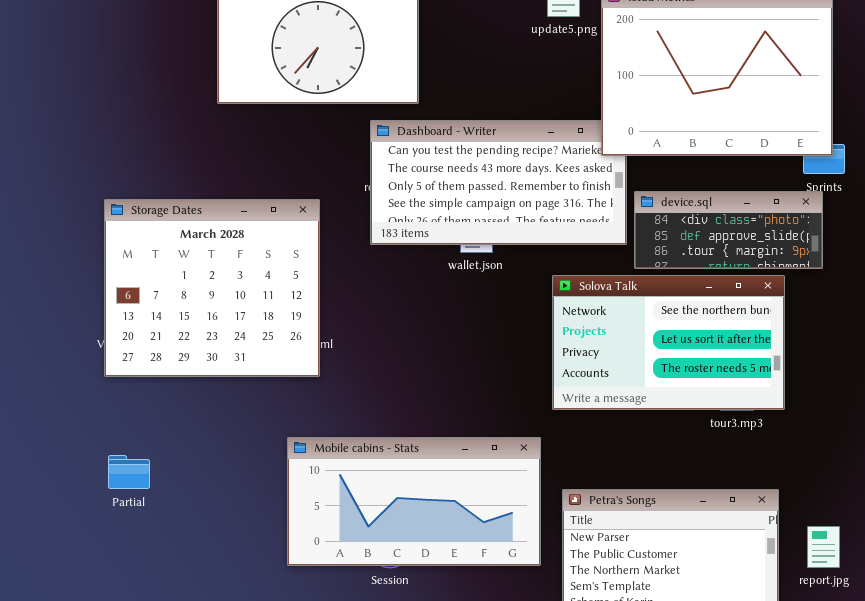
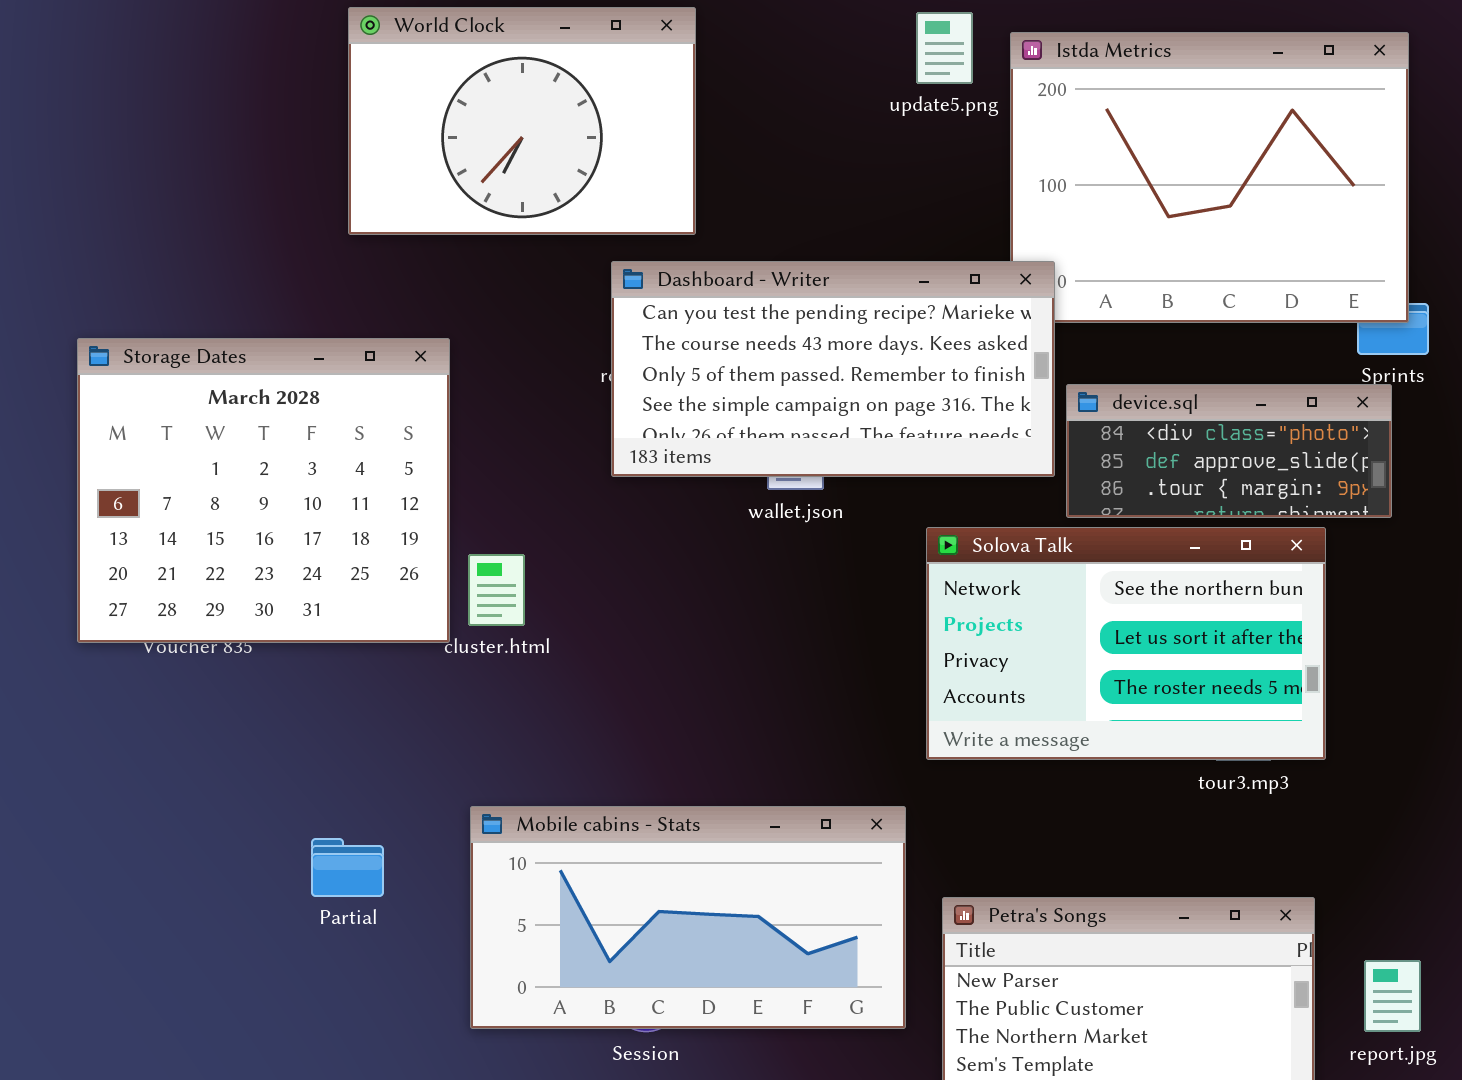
Dashboard - Writer: [370,120,627,245] -> [611,261,1055,477], raised
Storage Dates: [104,199,320,377] -> [77,338,450,643], moved
Partial: [108,455,150,489] -> [311,838,384,897], moved

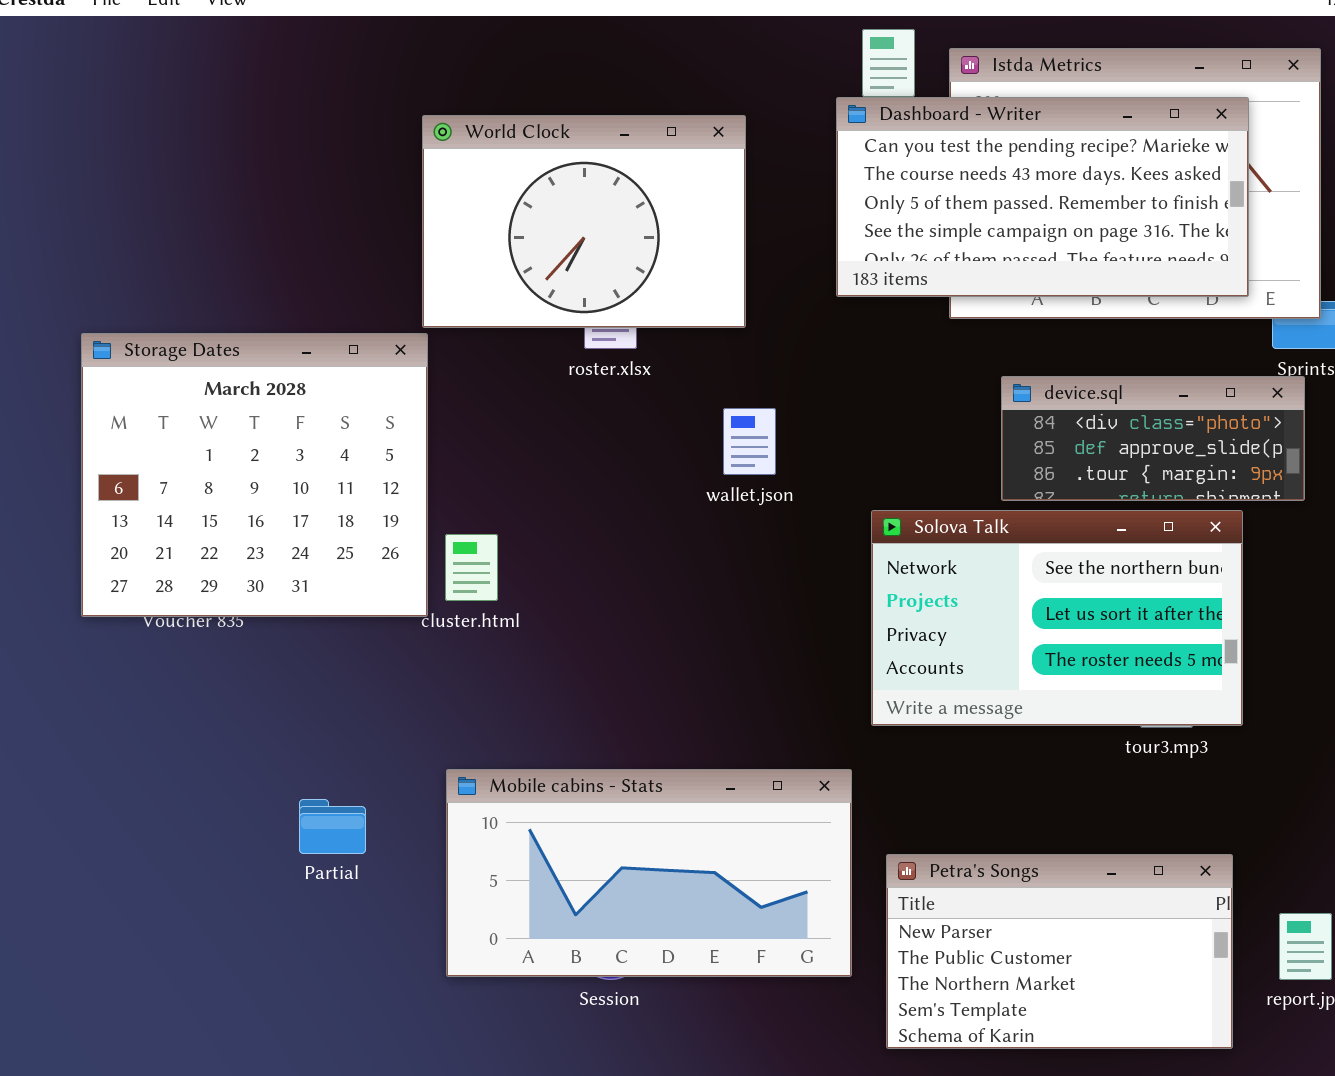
World Clock: [348,7,696,235] -> [422,115,746,328], moved
Dashboard - Writer: [611,261,1055,477] -> [836,97,1249,297], moved

